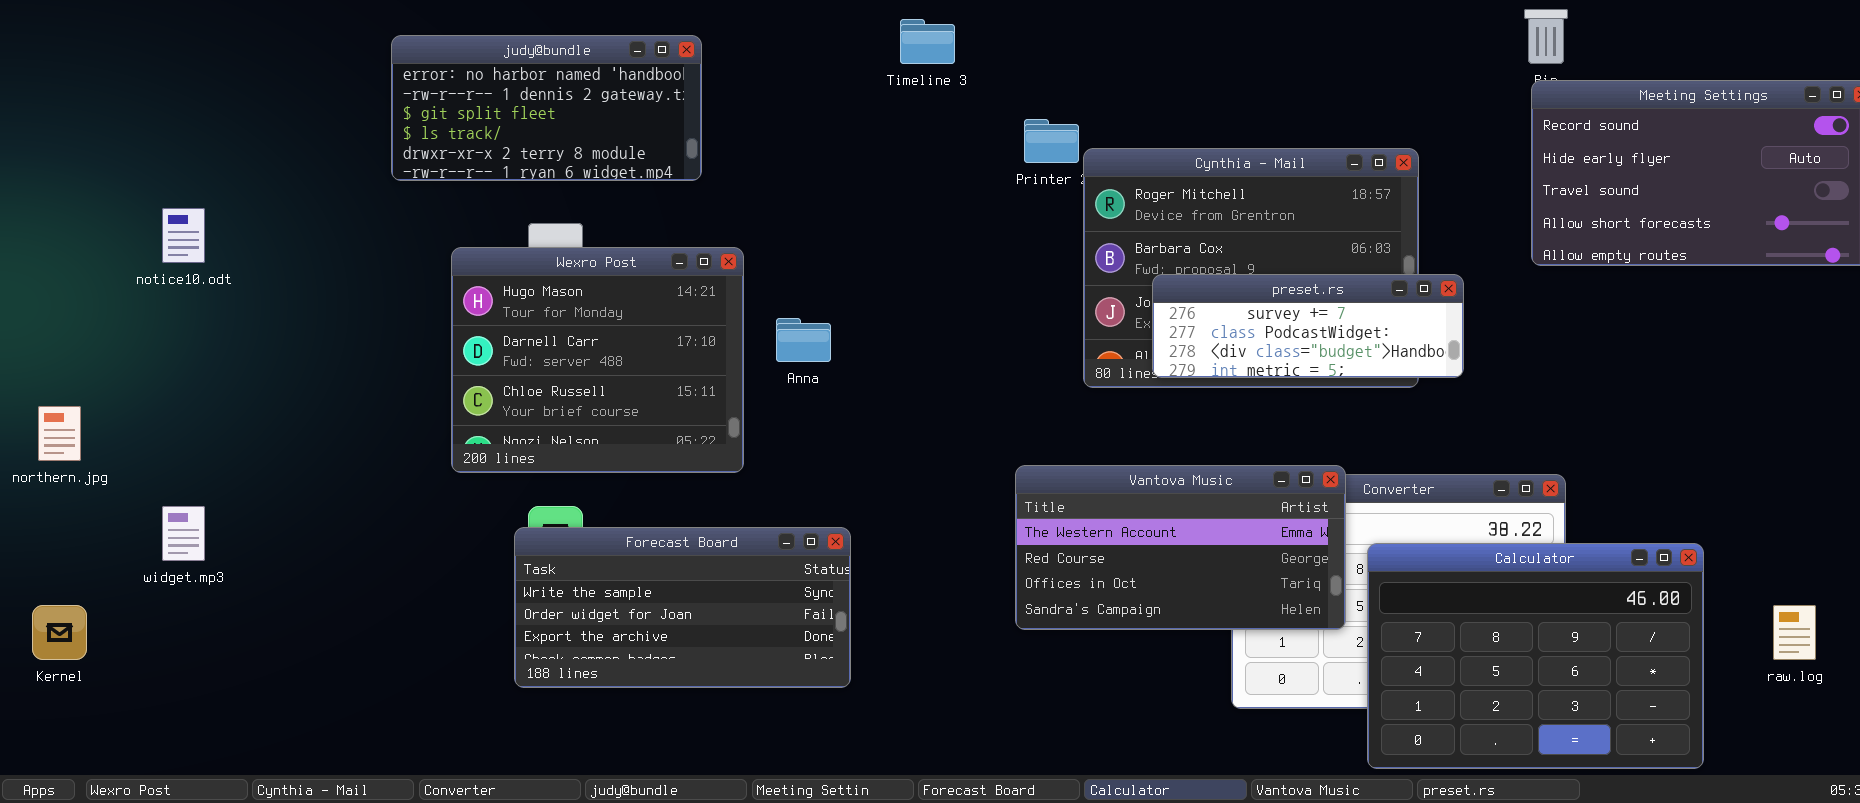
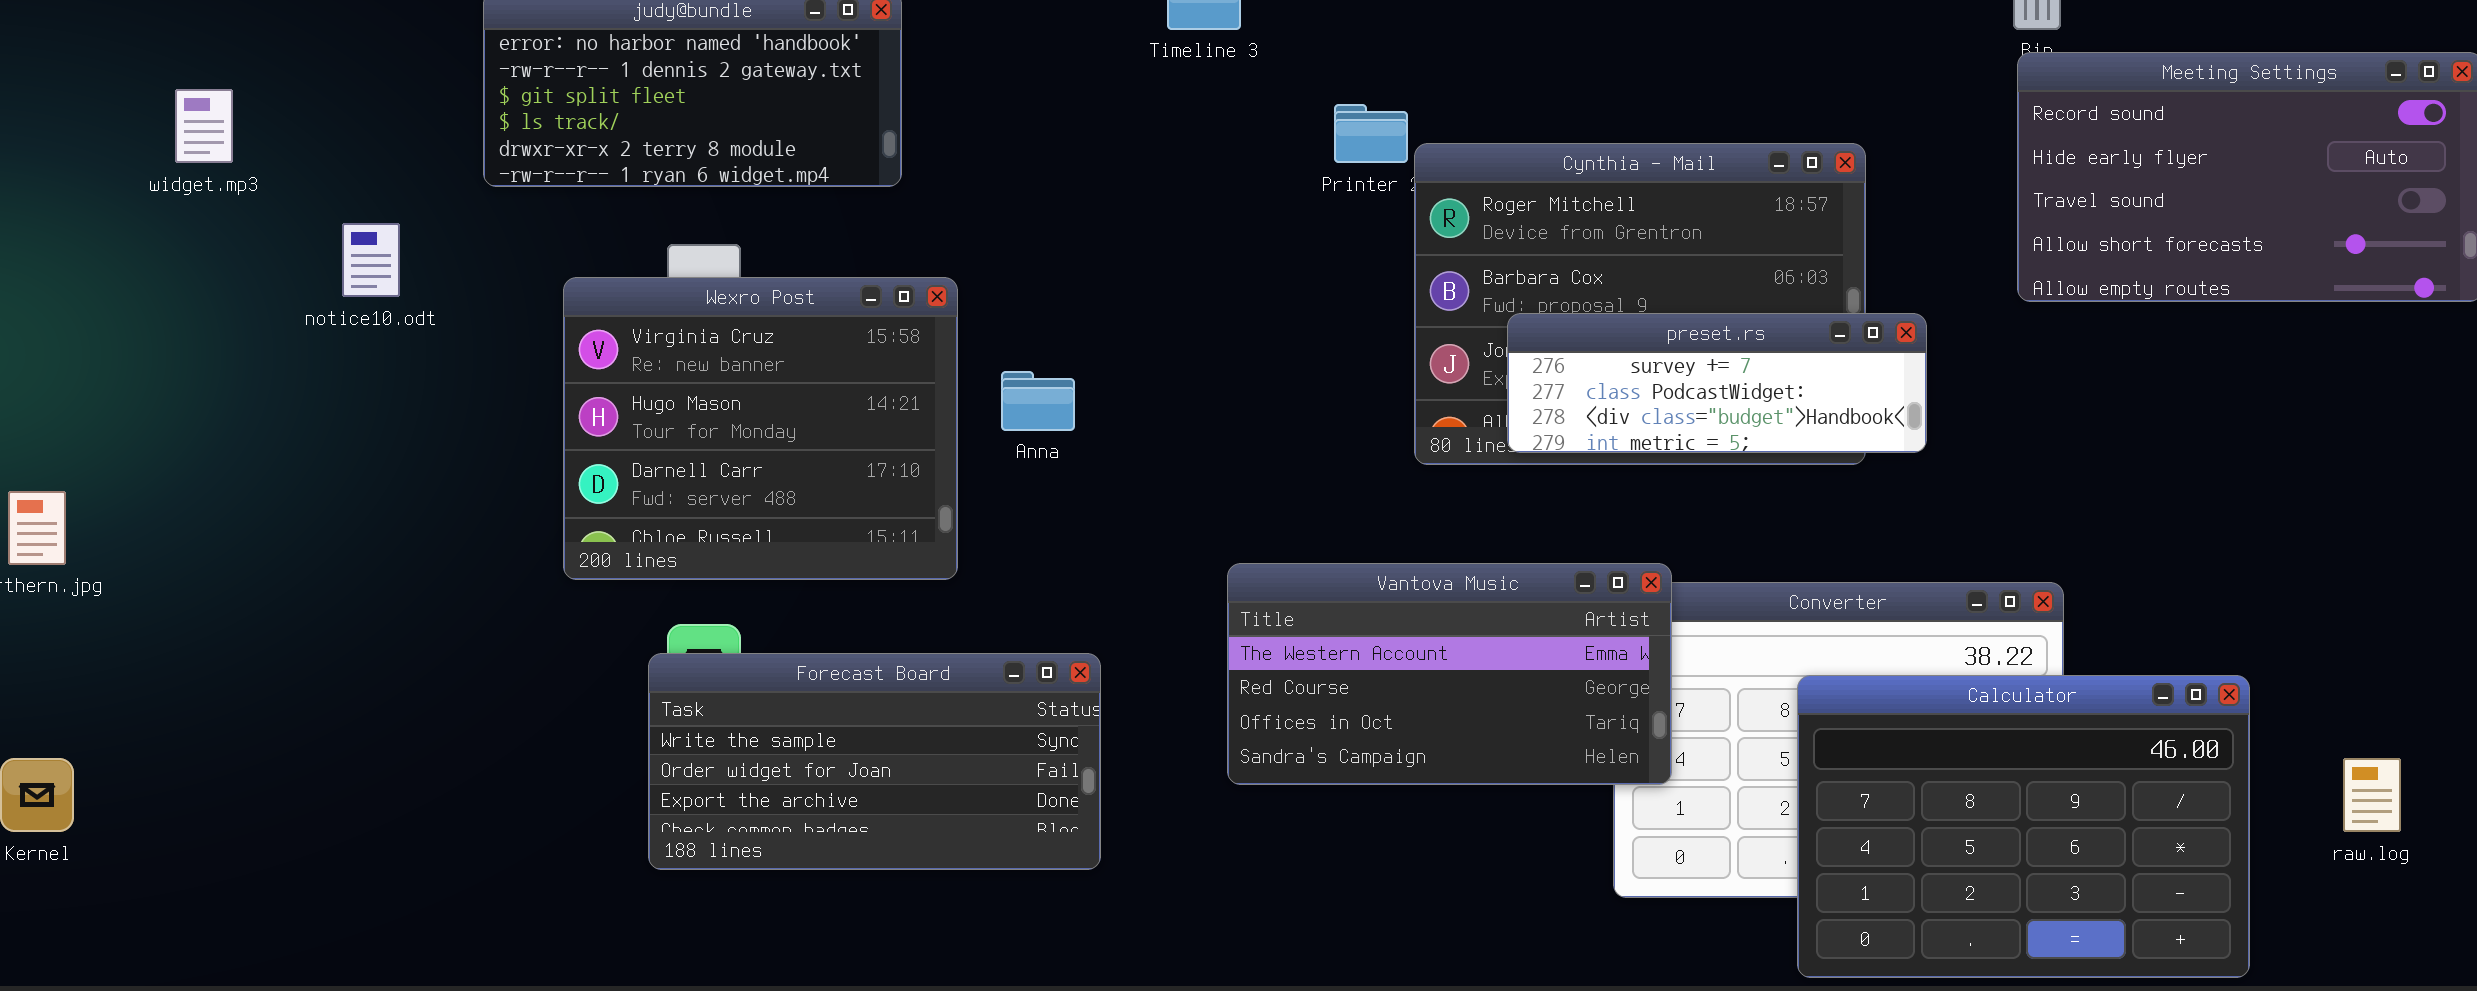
notice10.odt: [162,208,205,263] -> [342,223,400,297], moved
Wexro Post: [451,247,744,473] -> [563,277,958,580], scrolled up 1 row
Vantova Music: [1015,465,1346,630] -> [1227,563,1672,785], moved
widget.mp3: [162,506,205,561] -> [175,89,233,163], moved

